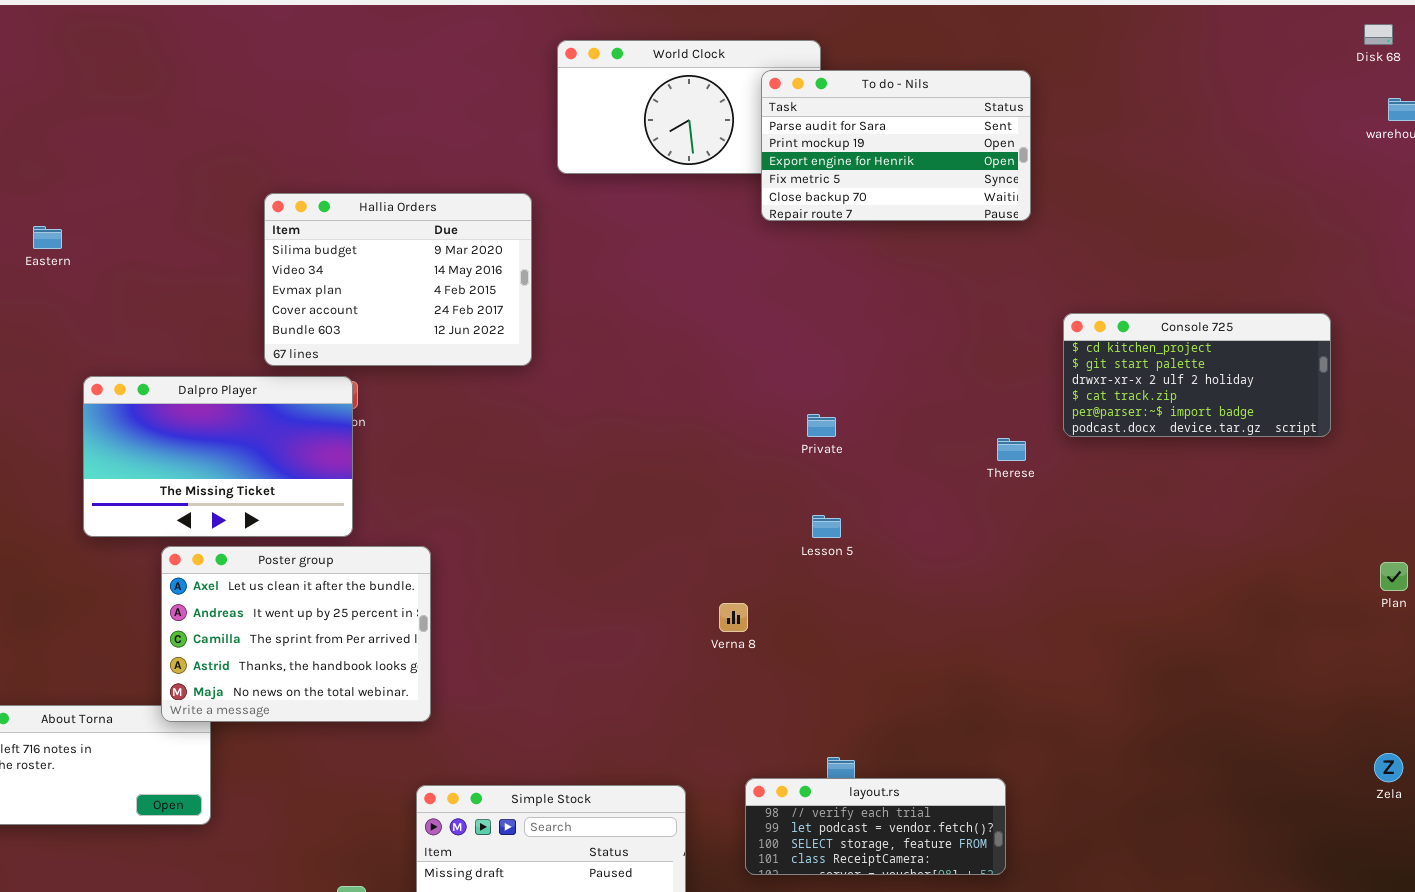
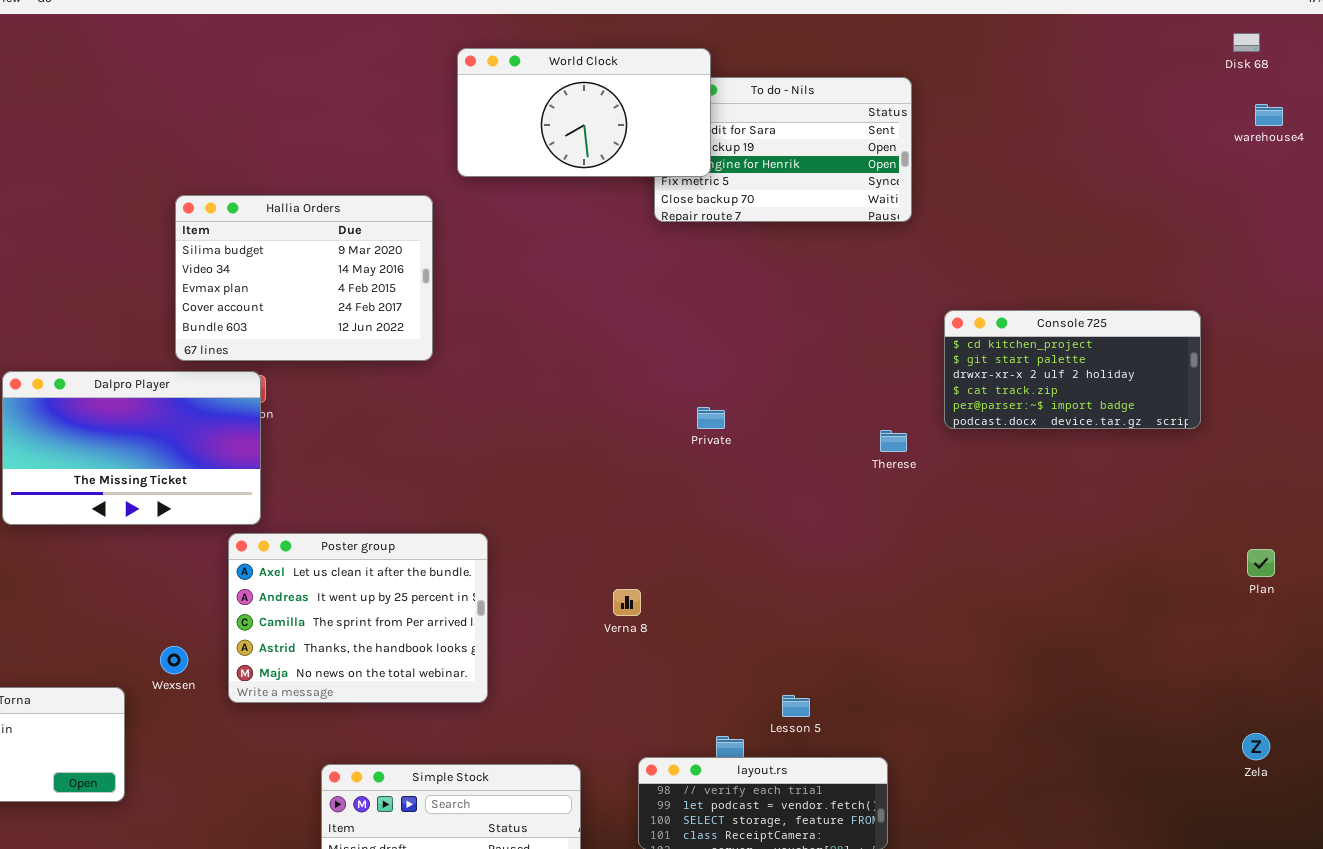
World Clock: [557,40,821,174] -> [457,48,711,177], raised
Lesson 5: [812,515,841,538] -> [782,695,810,717], moved
Poster group: [161,546,431,722] -> [228,533,488,703], moved

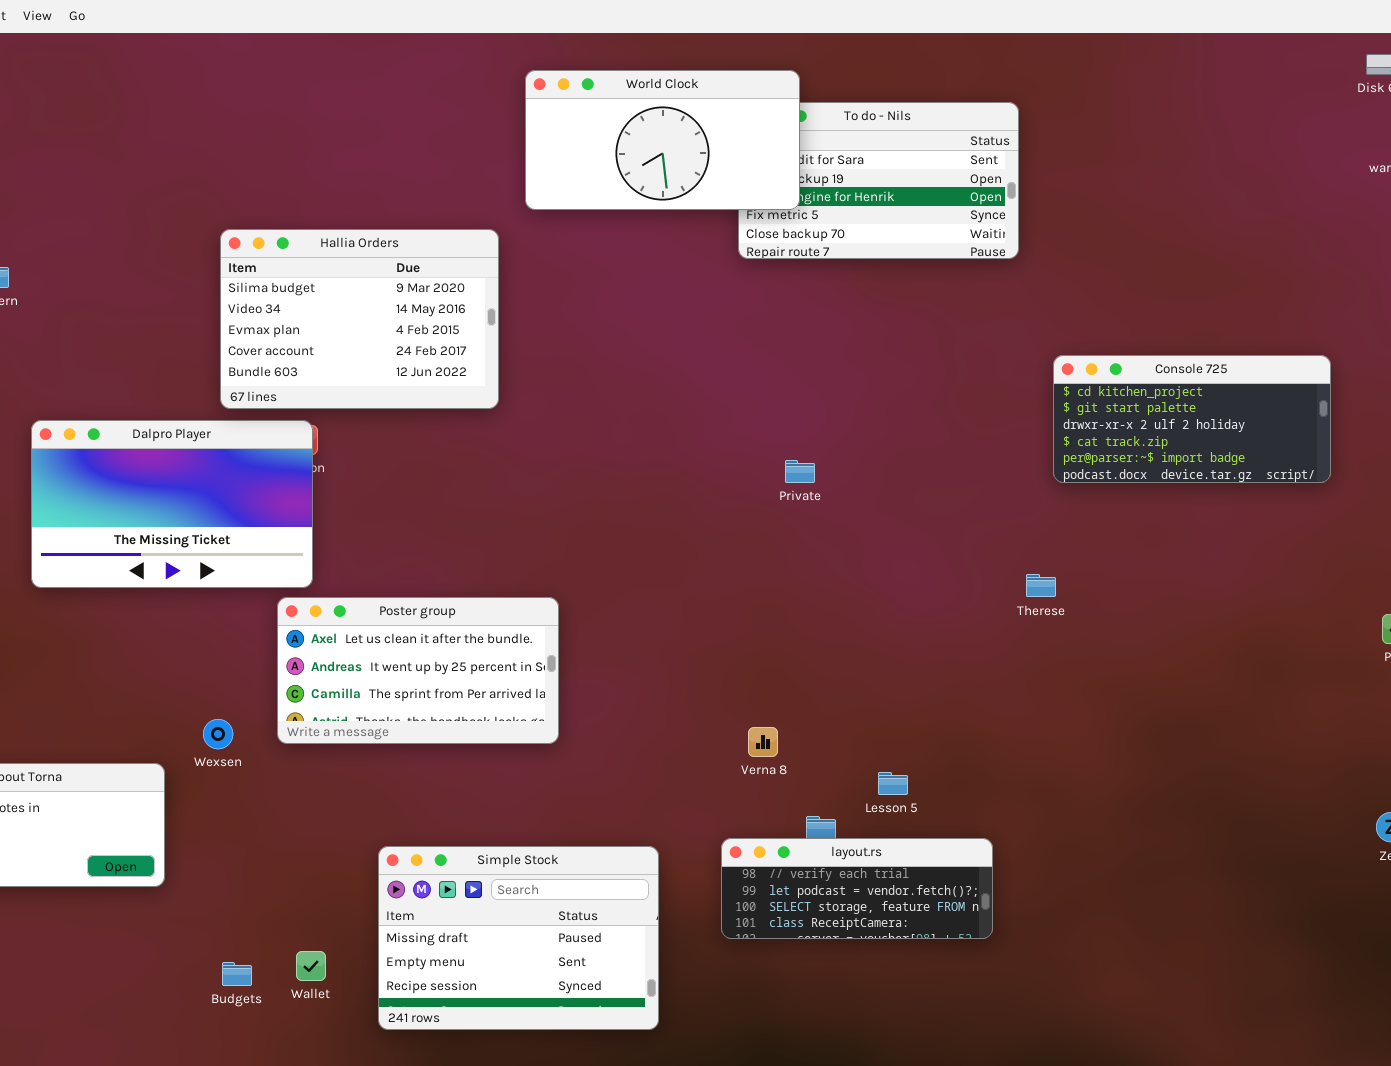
Therese: [880,430,907,452] -> [1026,574,1056,597], moved
Poster group: [228,533,488,703] -> [277,597,559,744], resized
Verna 8: [613,589,641,616] -> [748,727,778,757], moved

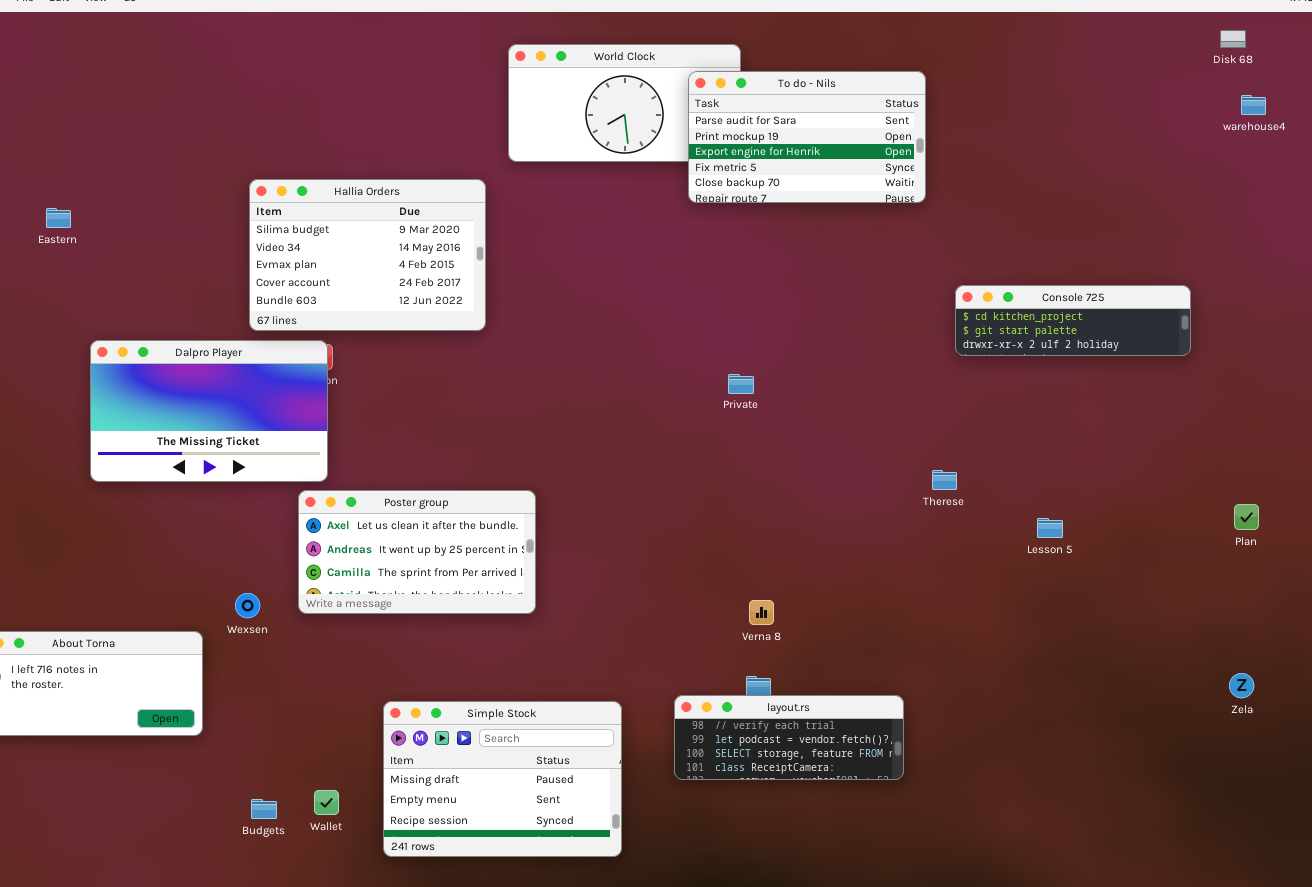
To do - Nils: [738,102,1019,259] -> [688,71,926,203], raised
Console 725: [1053,355,1331,483] -> [955,285,1191,356], resized
Verna 8: [748,727,778,757] -> [749,600,774,625], moved
Lesson 5: [878,772,908,795] -> [1037,518,1063,538], moved

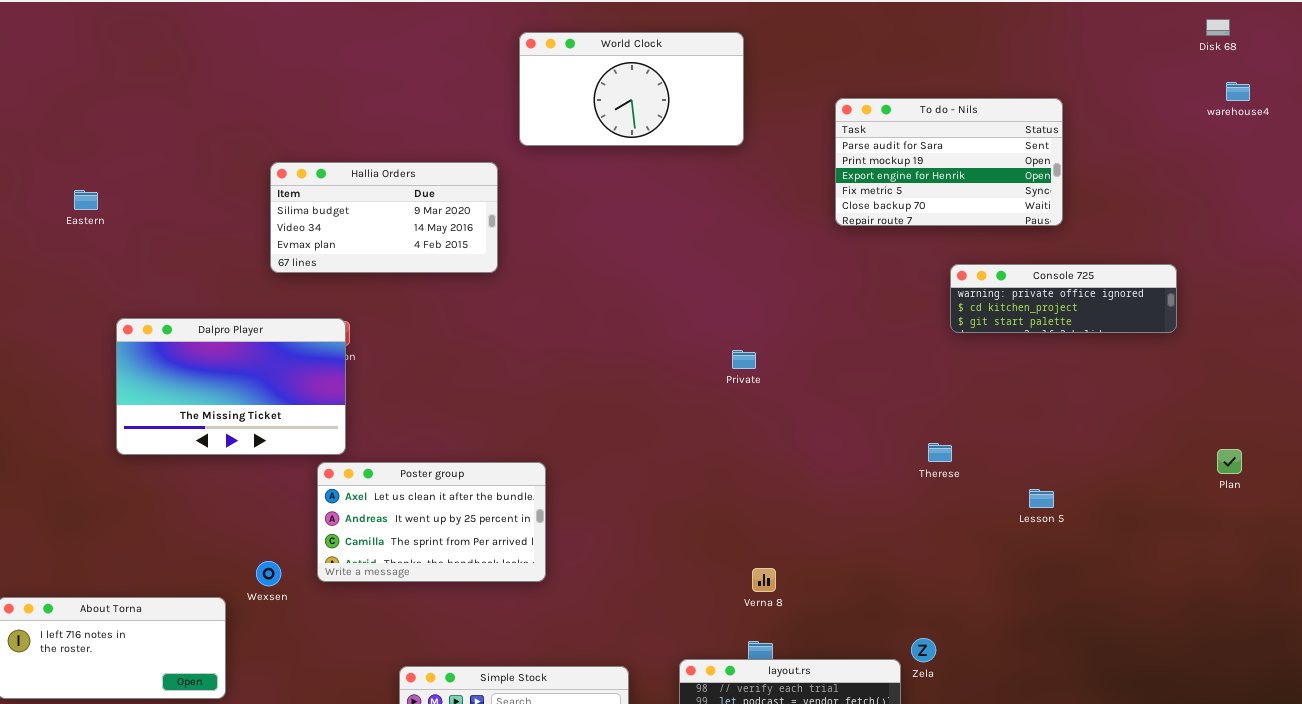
To do - Nils: [688,71,926,203] -> [835,98,1063,226], moved
Hallia Orders: [249,179,486,331] -> [270,162,498,273], resized
Console 725: [955,285,1191,356] -> [950,264,1177,333], scrolled up 1 row
Plan: [1234,504,1259,530] -> [1217,449,1242,474], moved
Zela: [1229,673,1254,698] -> [911,638,936,662], moved

